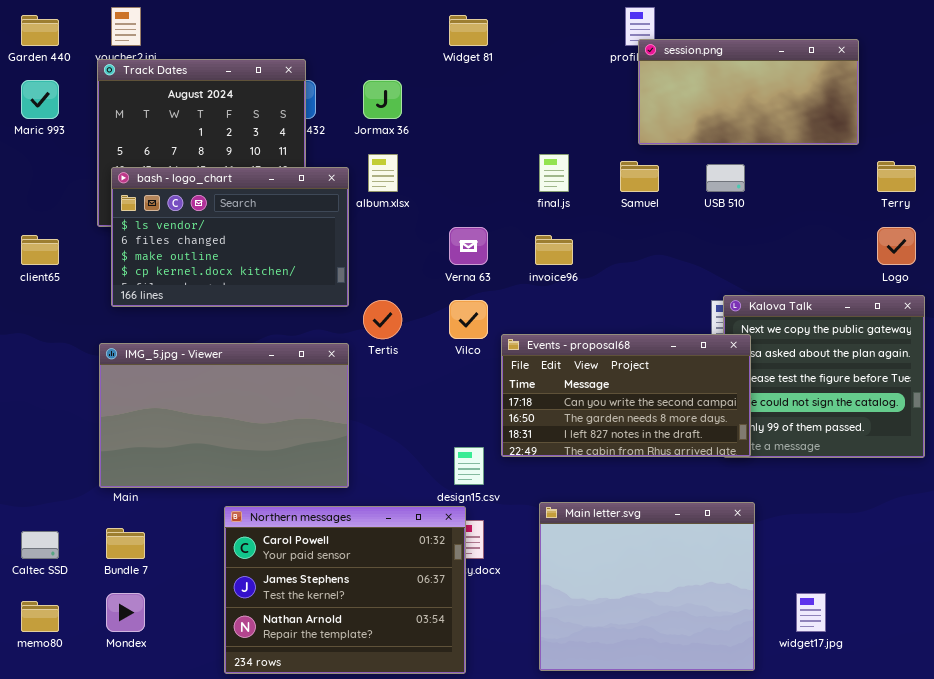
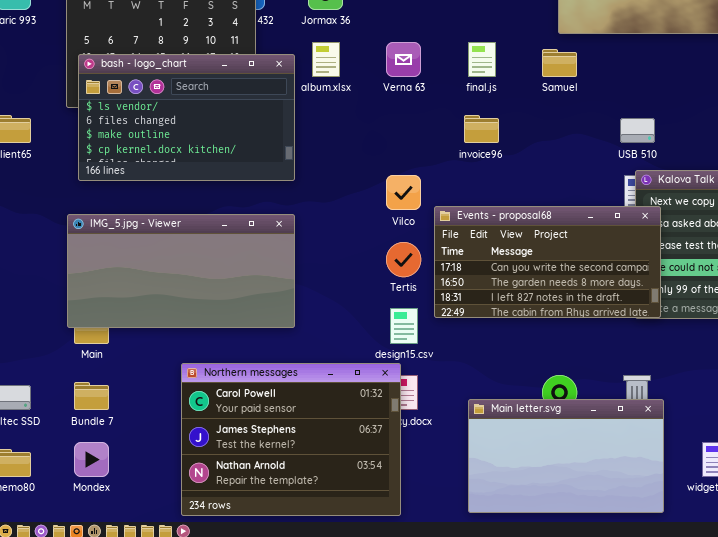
USB 510: [706,164,745,192] -> [620,118,655,143], moved
Verna 63: [449,227,488,265] -> [386,42,421,77], moved
Tertis: [363,300,402,339] -> [386,242,421,277], moved
IMG_5.jpg - Viewer: [99,343,349,488] -> [67,214,295,328], resized
Main letter.svg: [539,502,755,671] -> [468,399,664,513], resized

